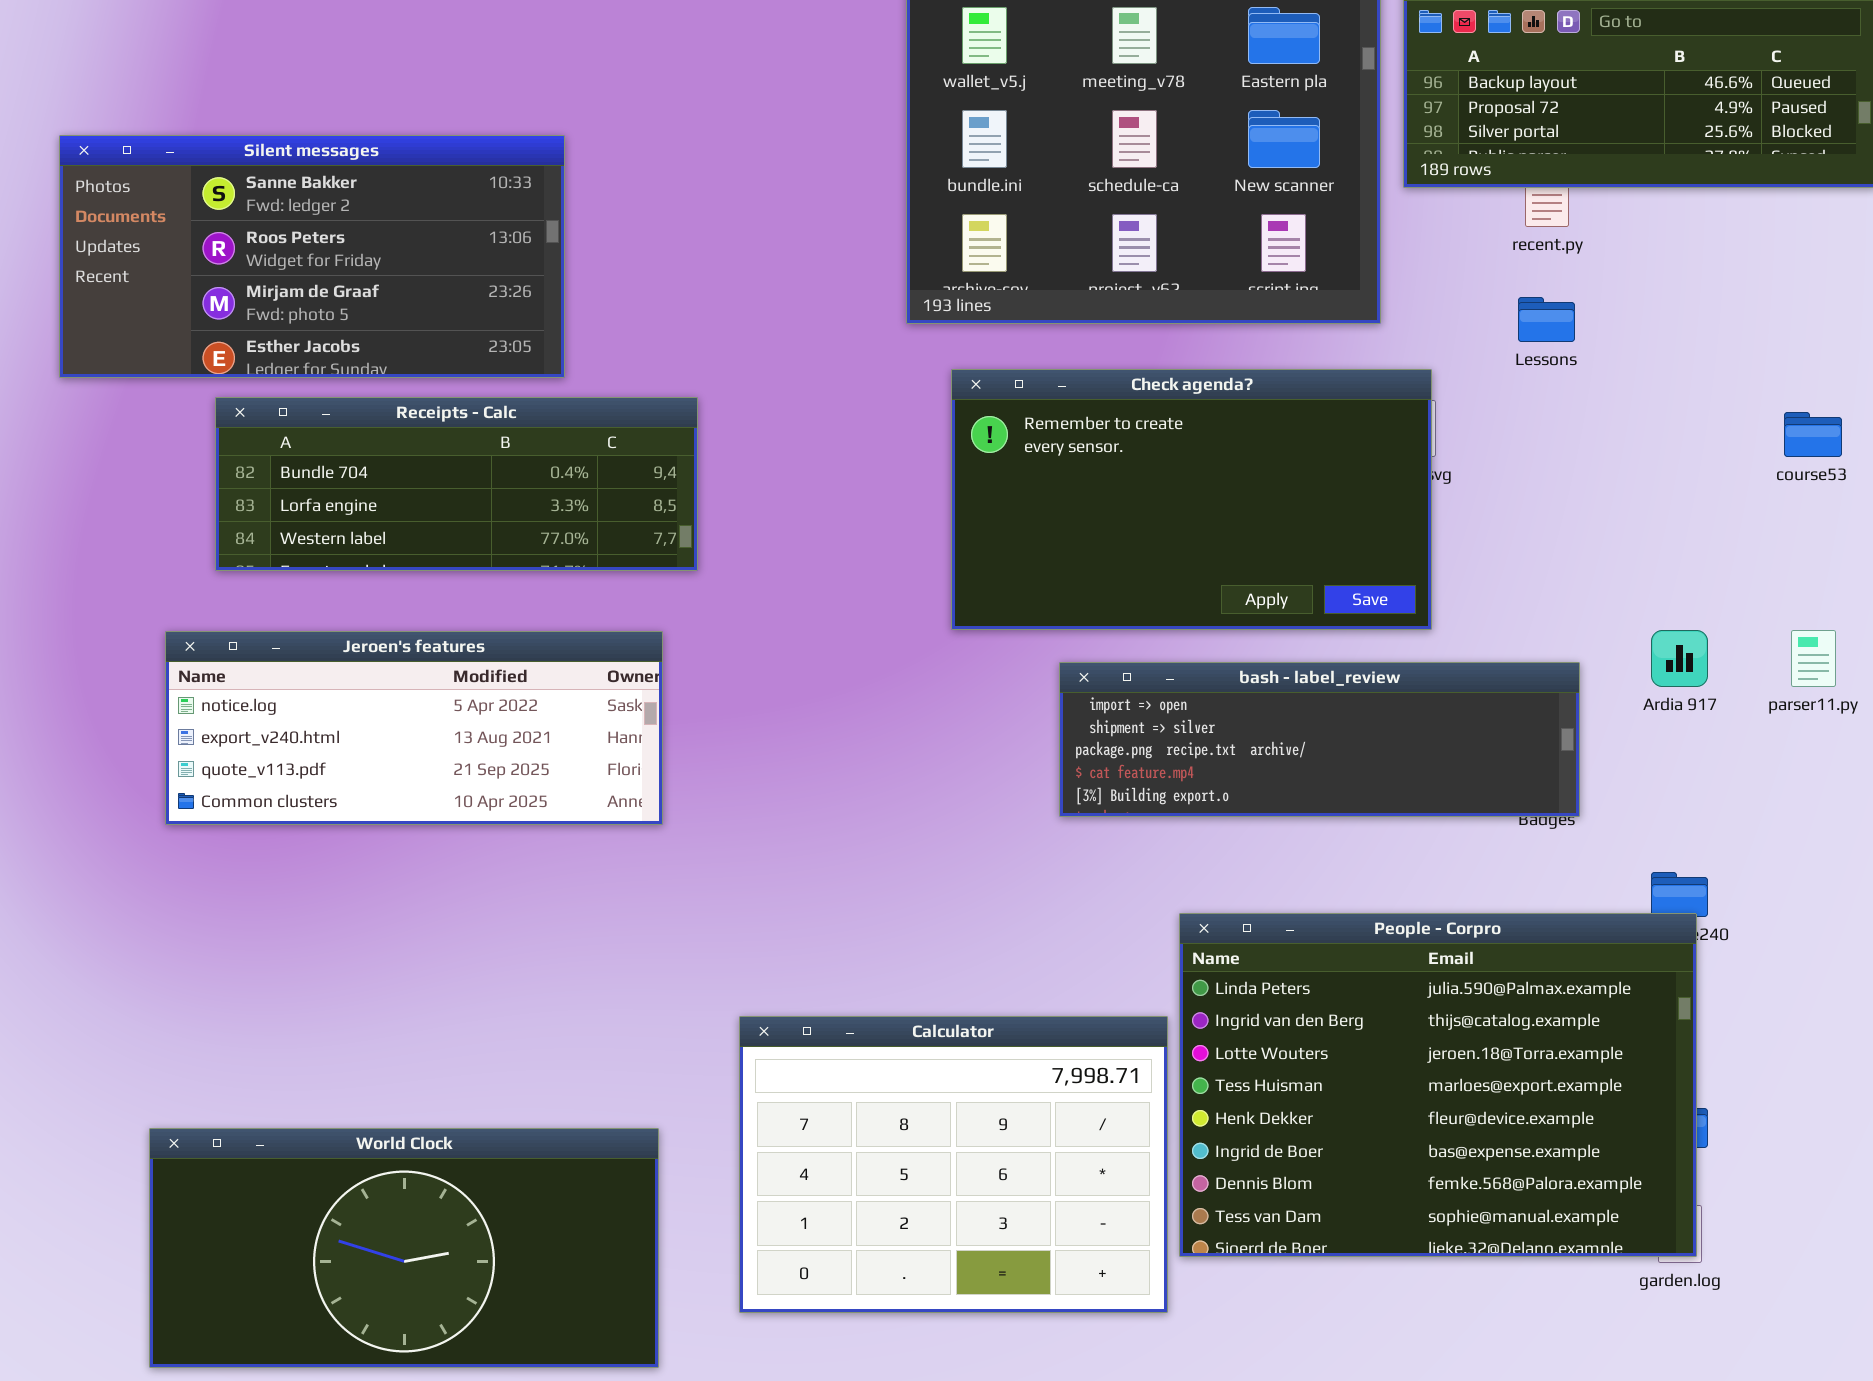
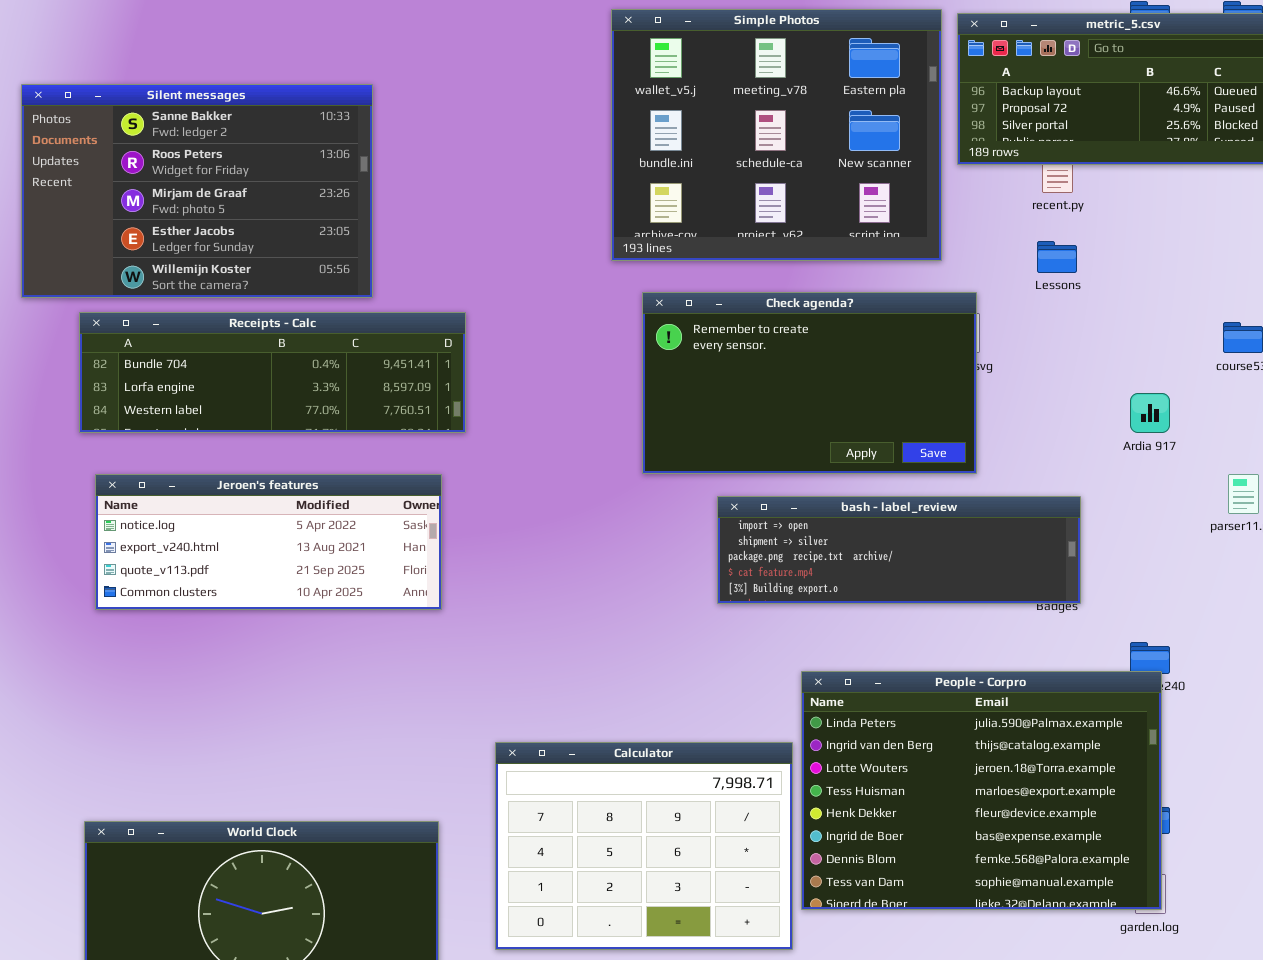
Silent messages: [59,135,565,378] -> [21,84,373,298], resized
Receipts - Calc: [215,397,698,571] -> [79,312,466,433], resized
Ardia 917: [1651,630,1708,687] -> [1130,393,1170,433], moved

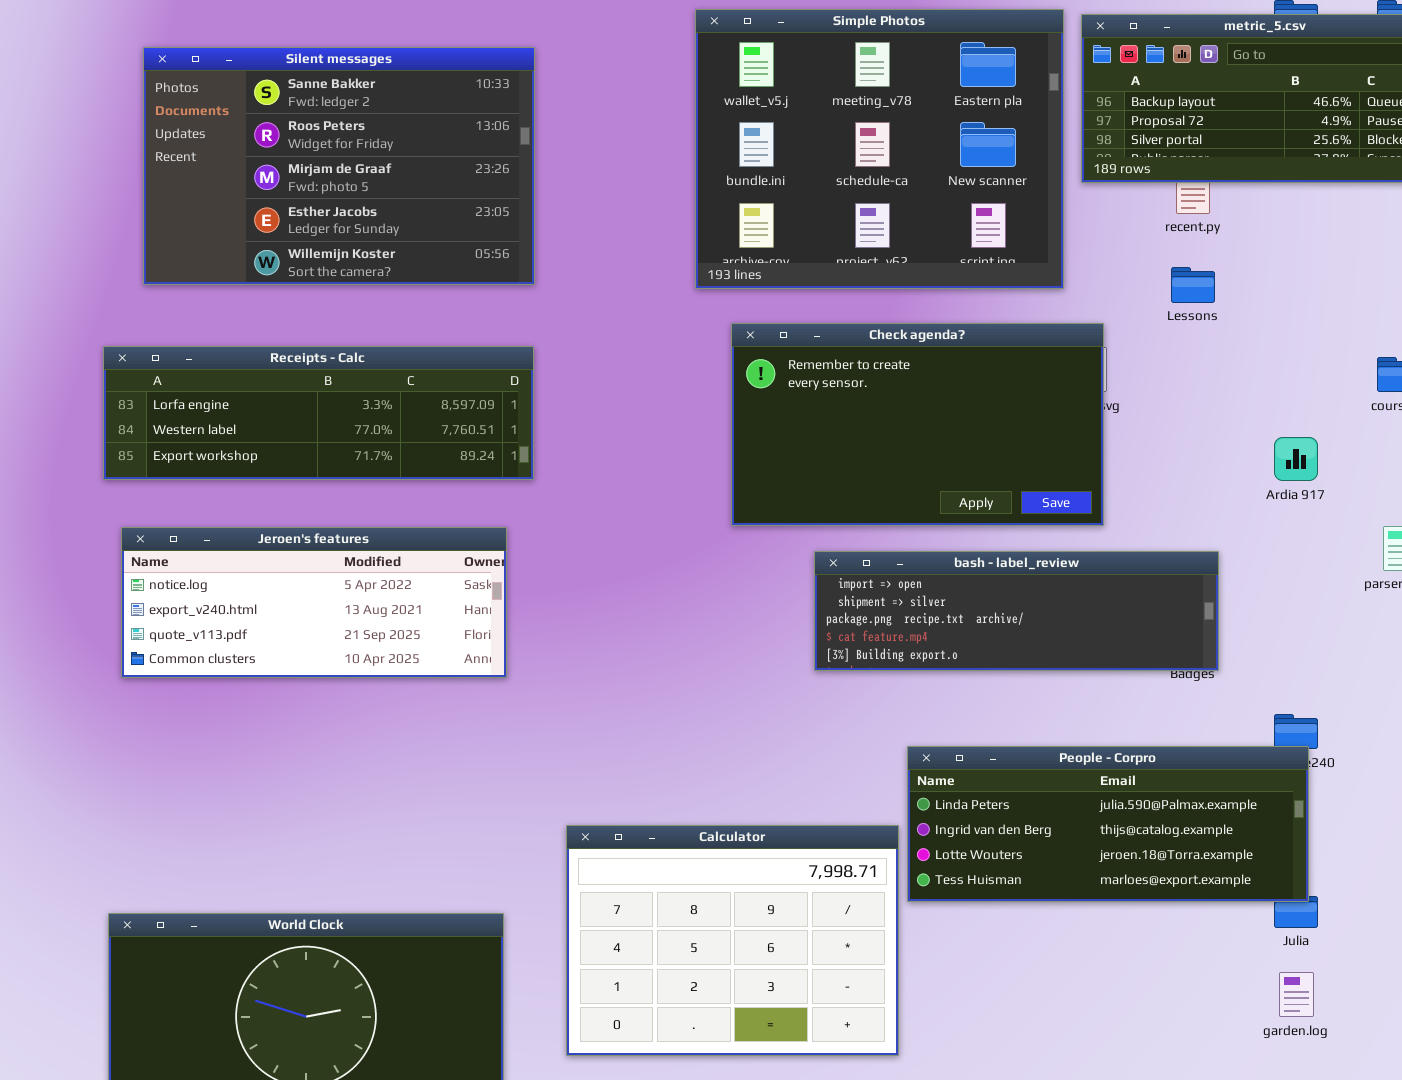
Silent messages: [21,84,373,298] -> [143,47,535,285], moved
Receipts - Calc: [79,312,466,433] -> [103,346,534,480], scrolled down 1 row
People - Corpro: [801,671,1162,910] -> [907,746,1309,902], resized

